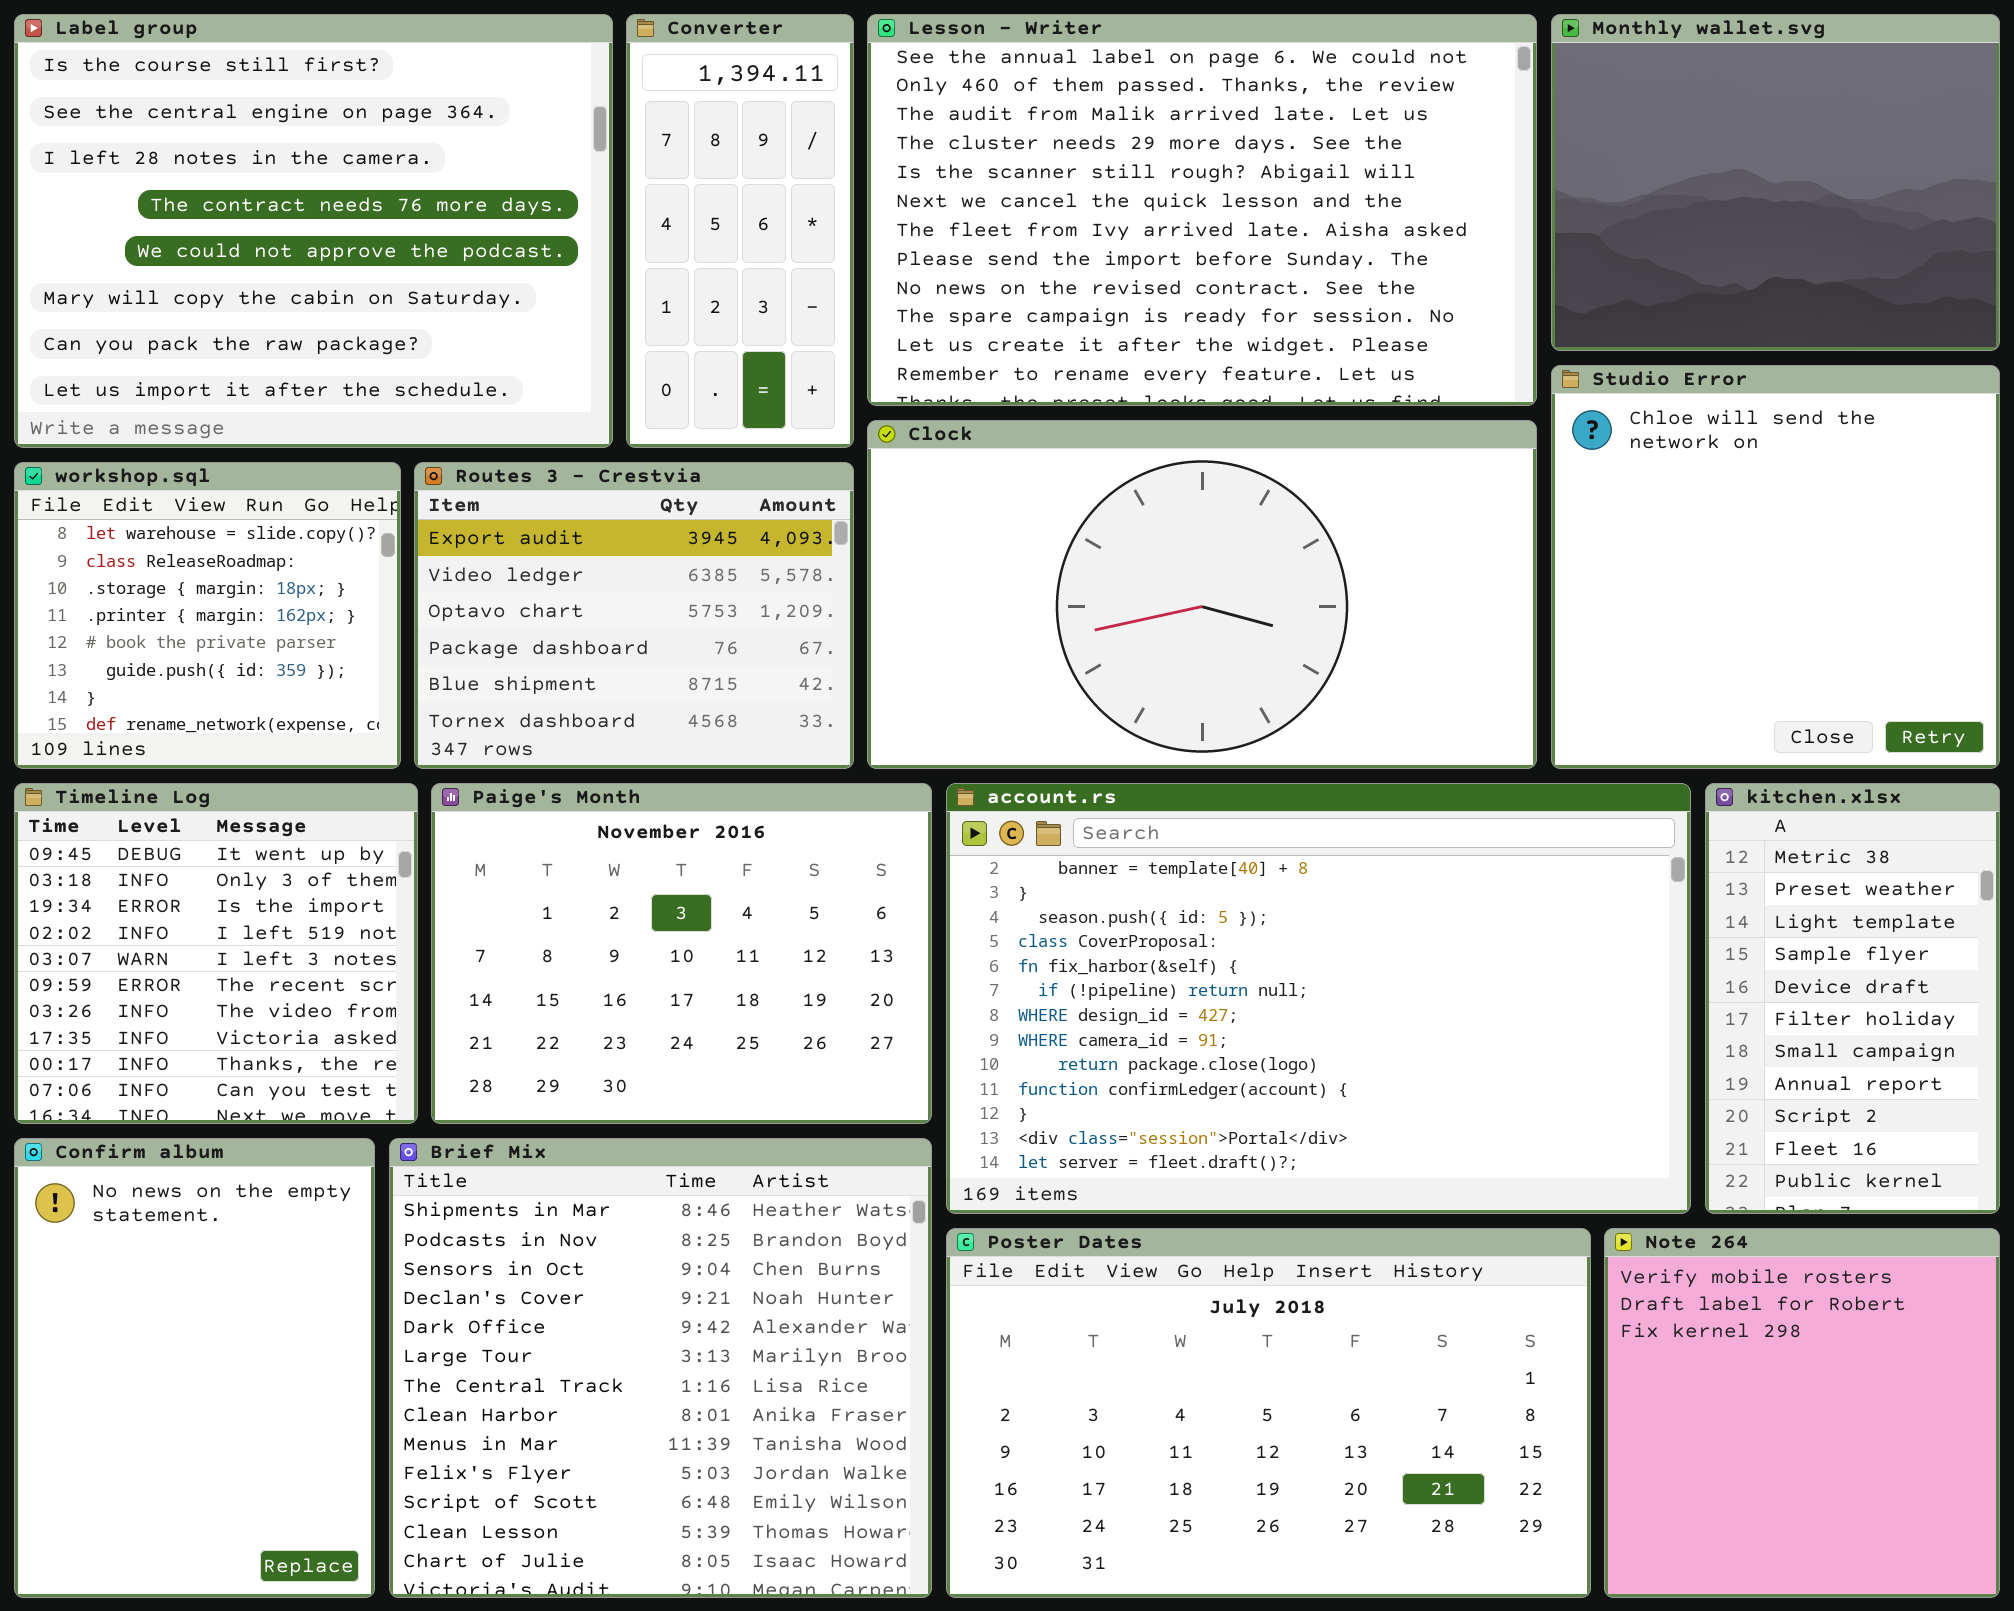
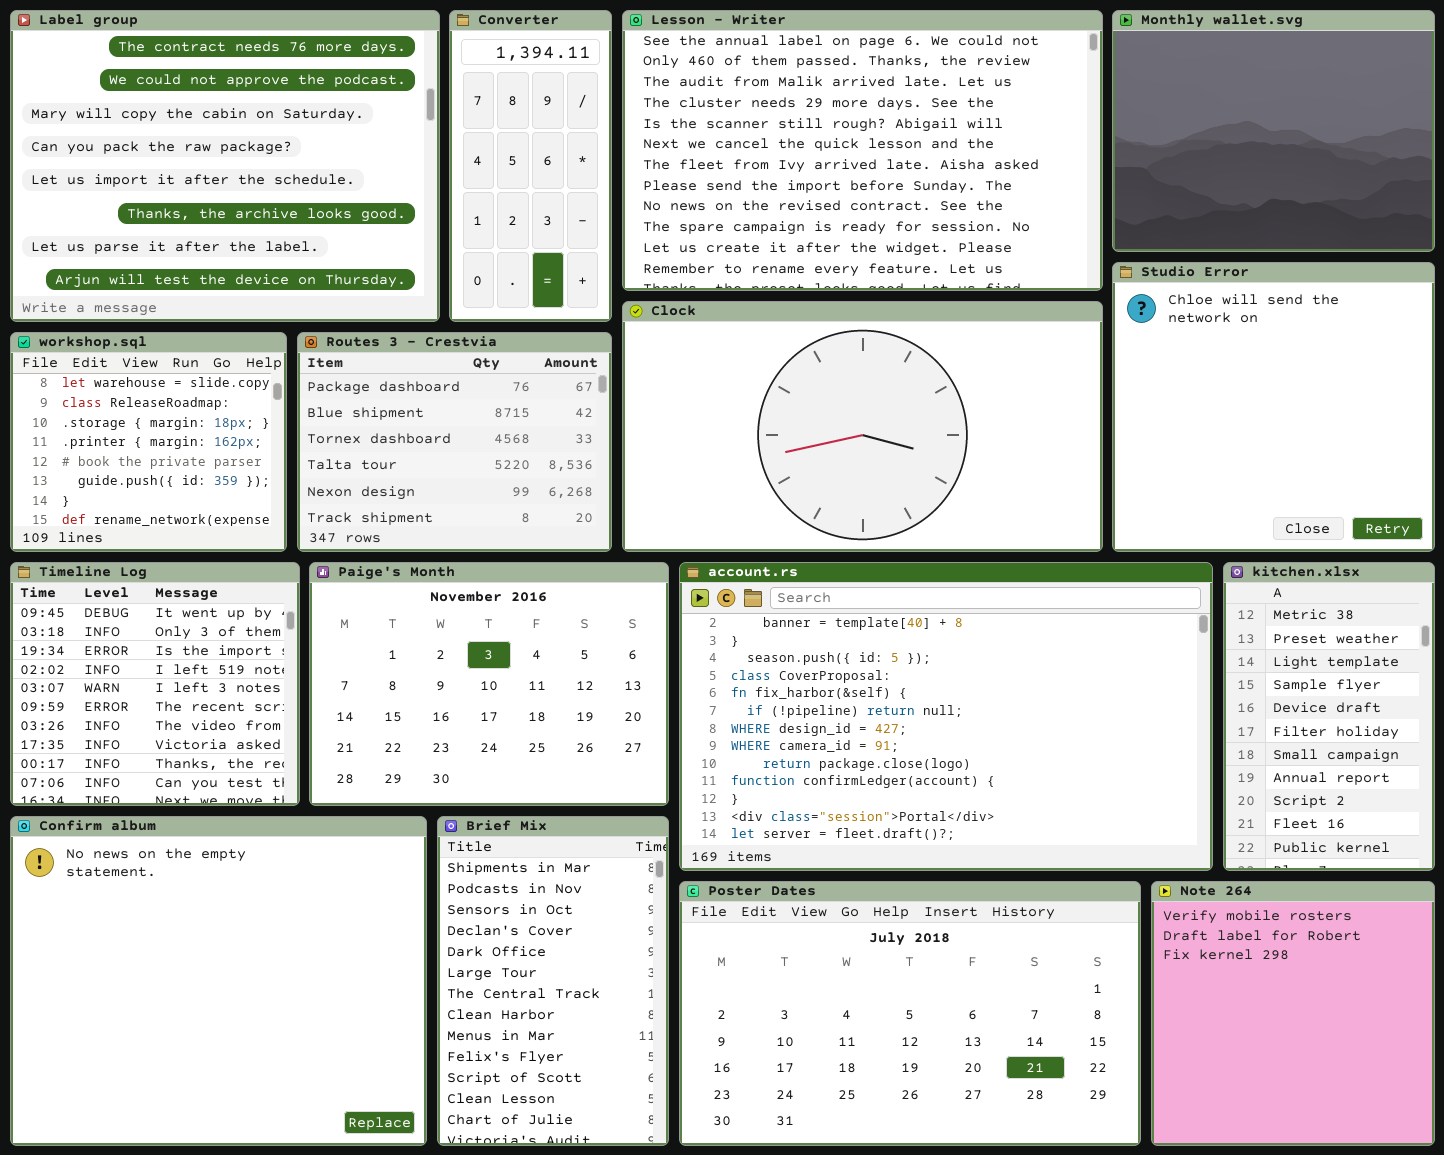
Label group: [14,14,613,448] -> [10,10,440,322], scrolled down 3 rows
Routes 3 - Crestvia: [414,462,854,769] -> [297,332,612,552], scrolled down 3 rows
Confirm album: [14,1138,375,1598] -> [10,816,427,1146], resized
Brief Mix: [389,1138,932,1598] -> [437,816,669,1146], resized

